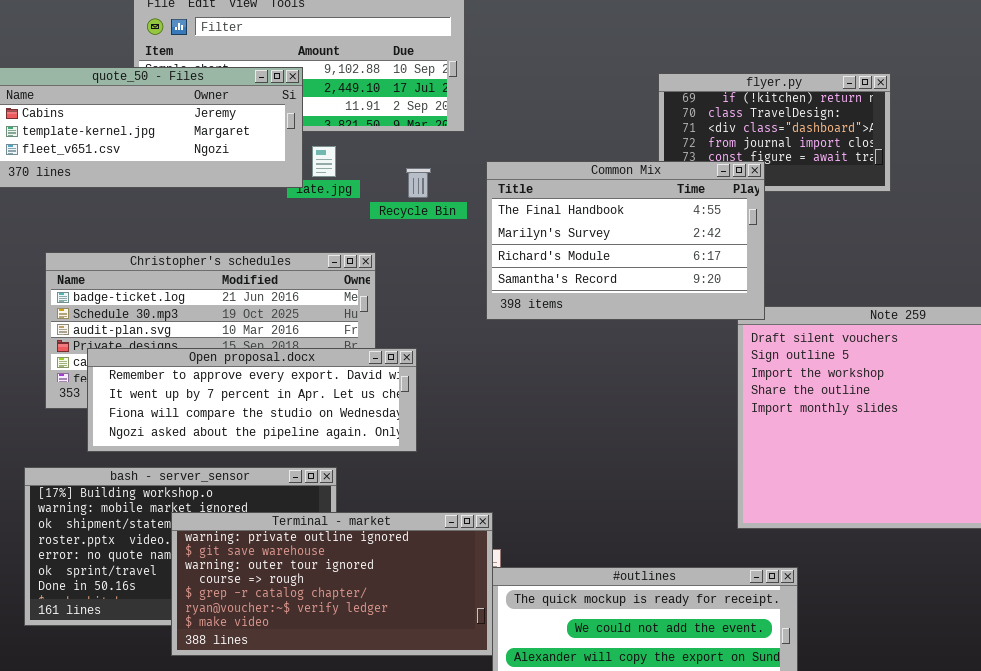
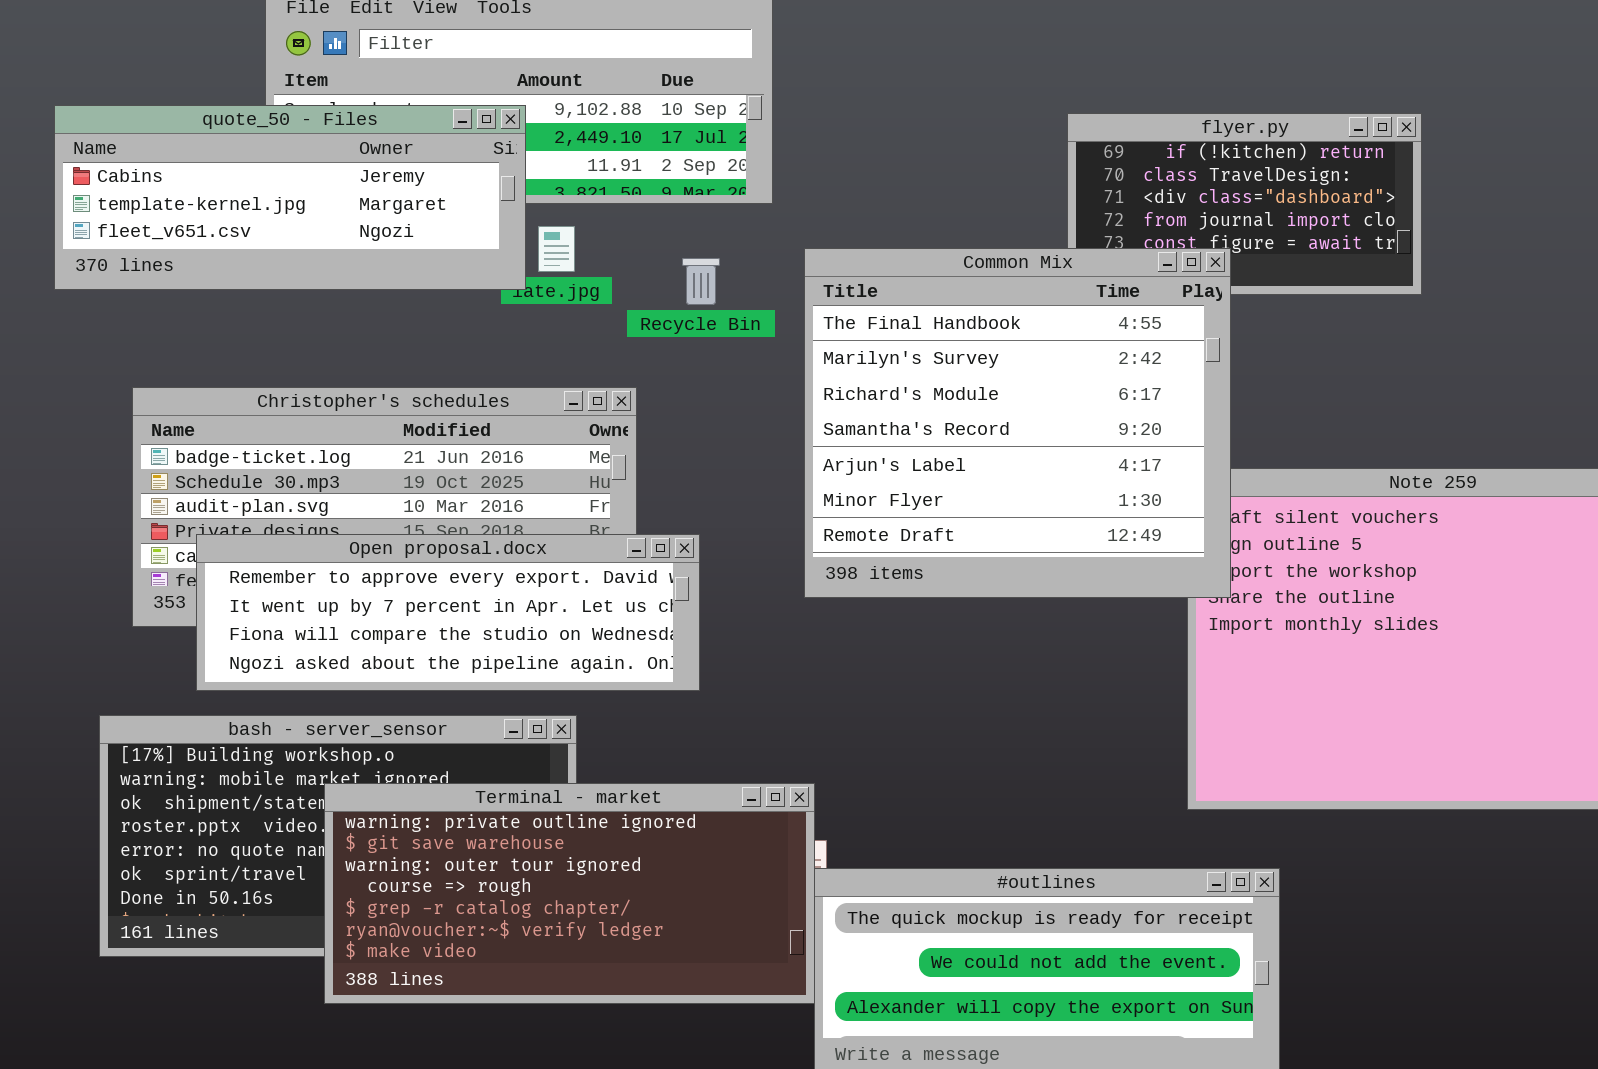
Common Mix: [486,161,765,320] -> [804,248,1231,598], resized

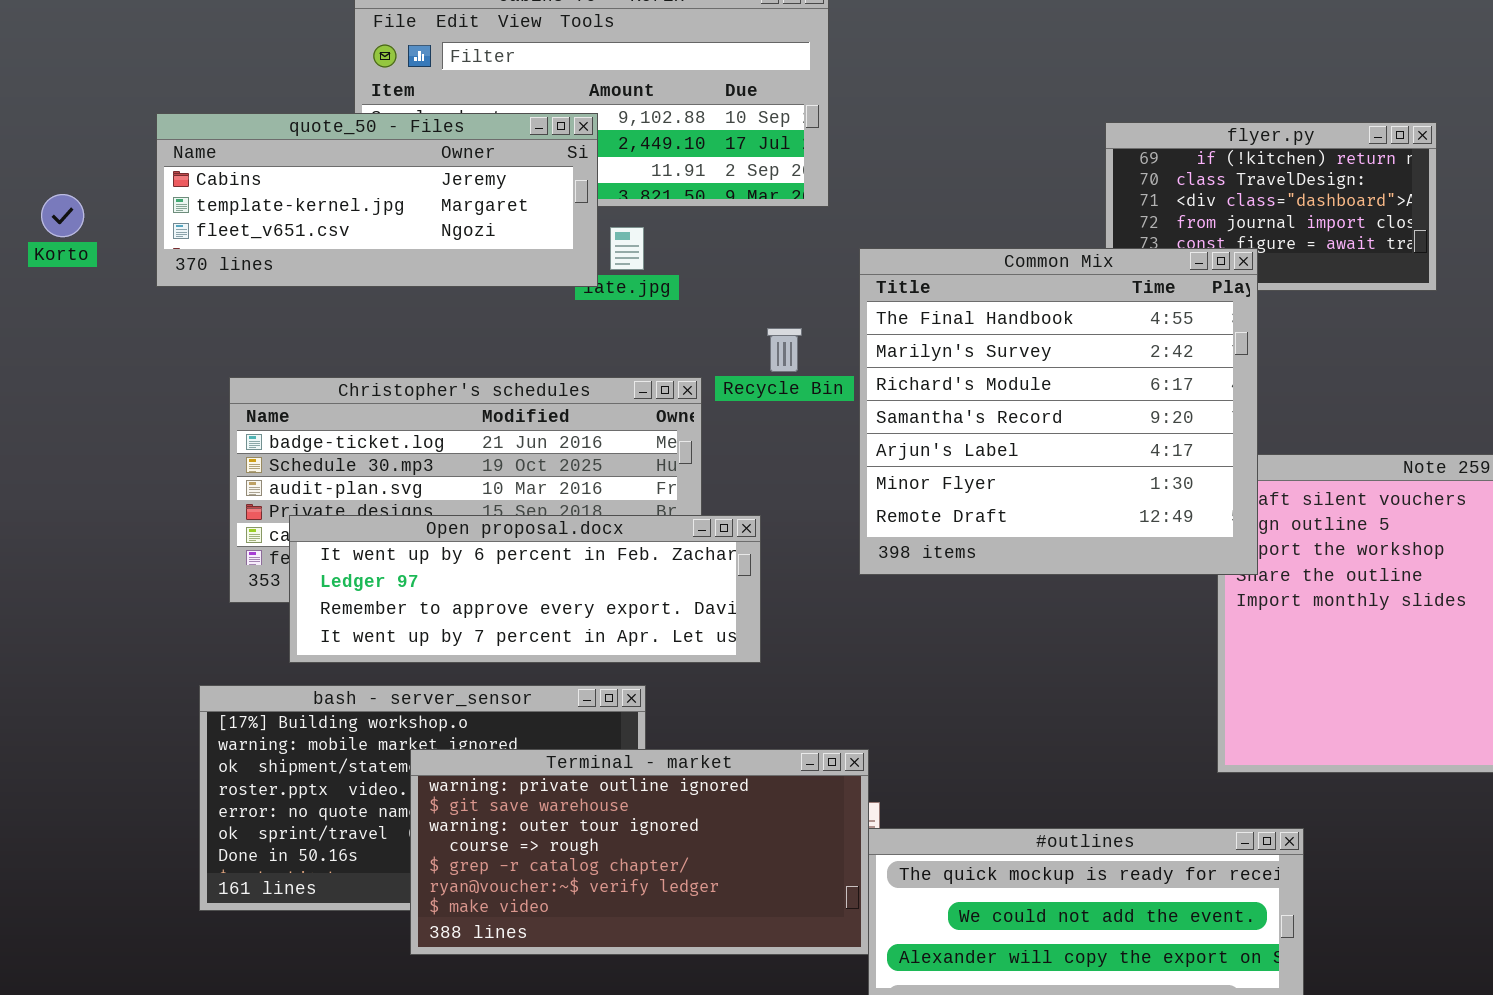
Recycle Bin: [682,258,720,305] -> [767,328,802,372], moved
Open proposal.docx: [196,534,700,691] -> [289,515,761,663], scrolled up 2 rows

